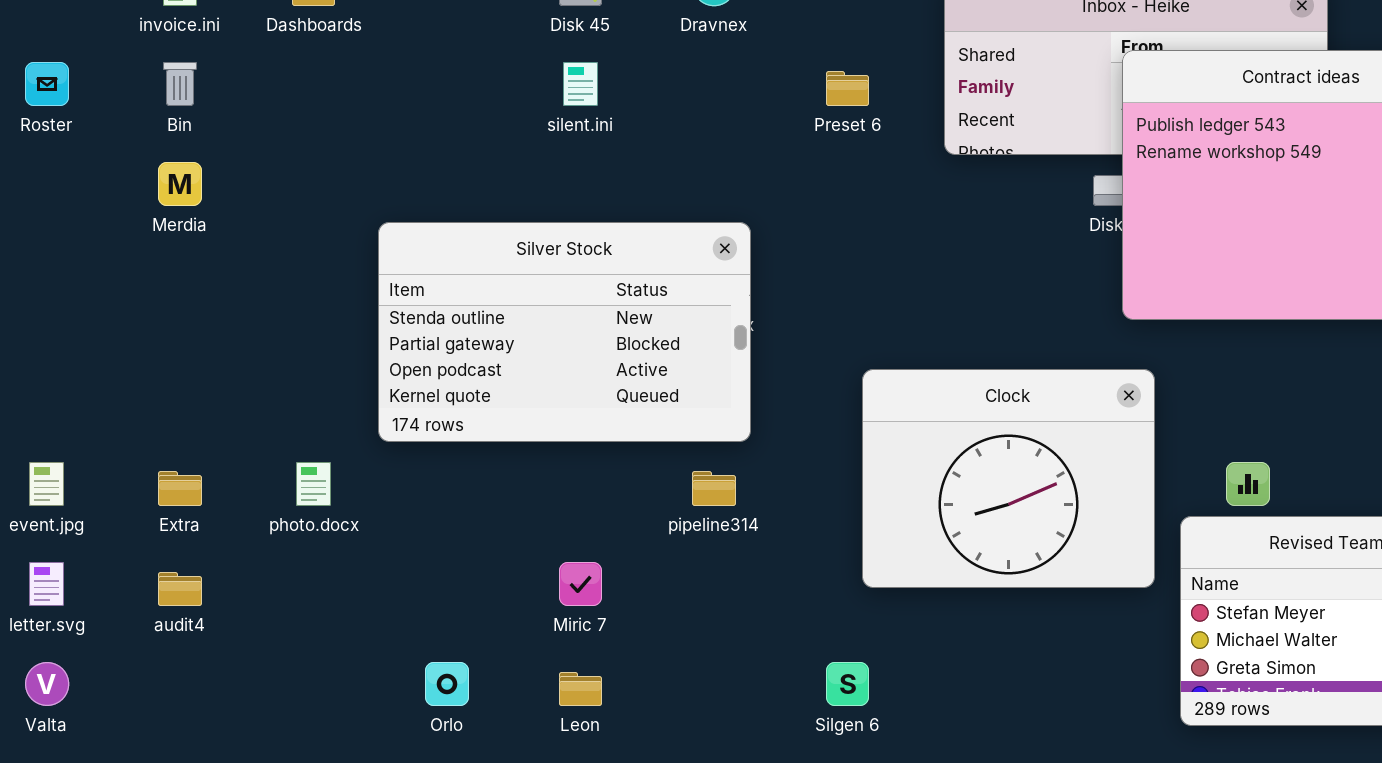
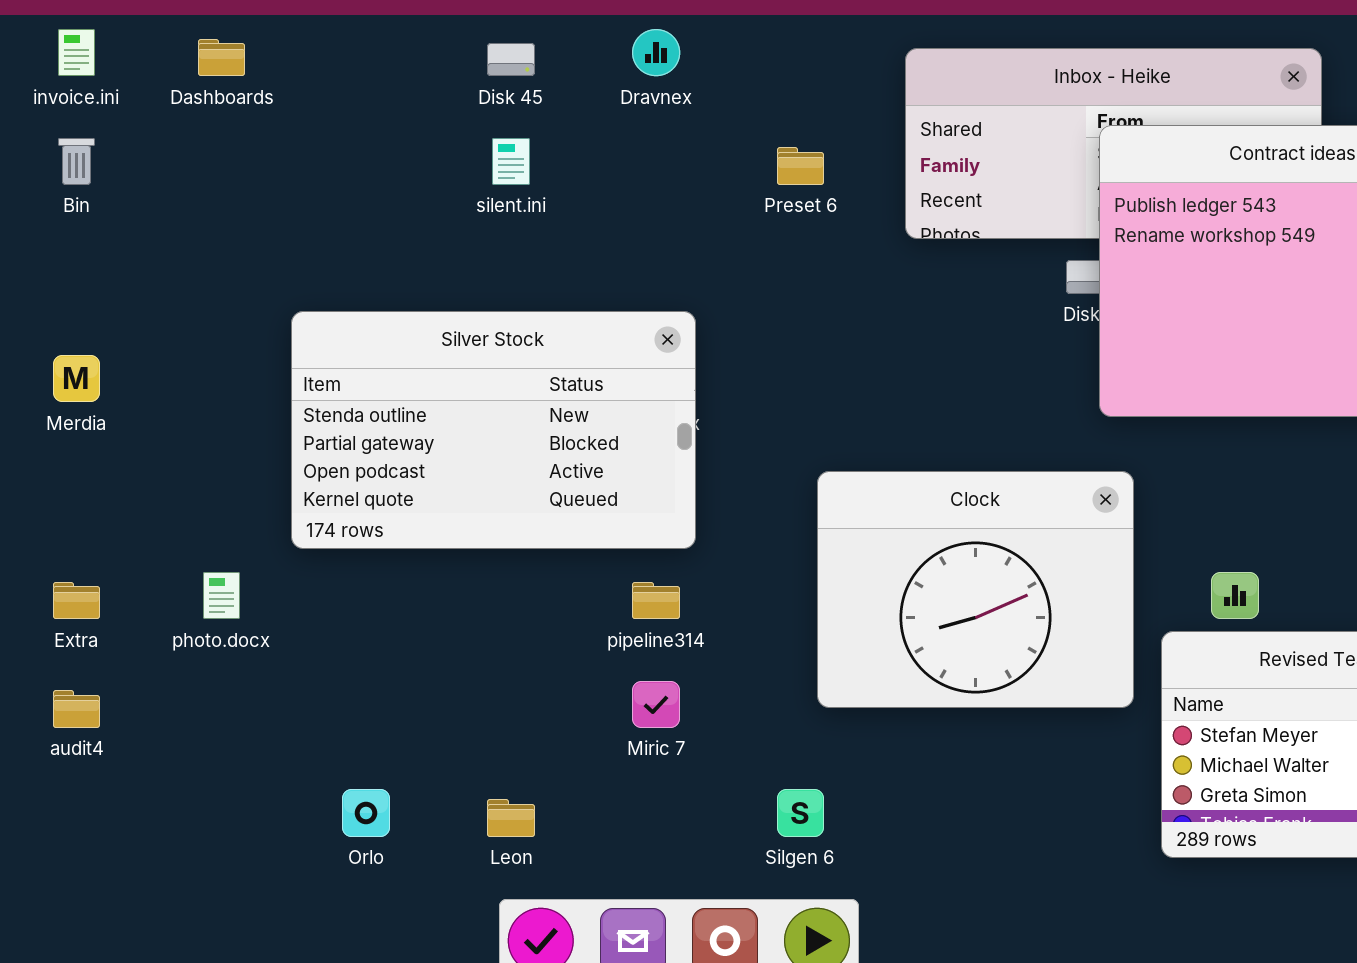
Merdia: [158,162,202,206] -> [53,355,100,402], moved
Miric 7: [559,562,602,606] -> [632,681,680,728], moved

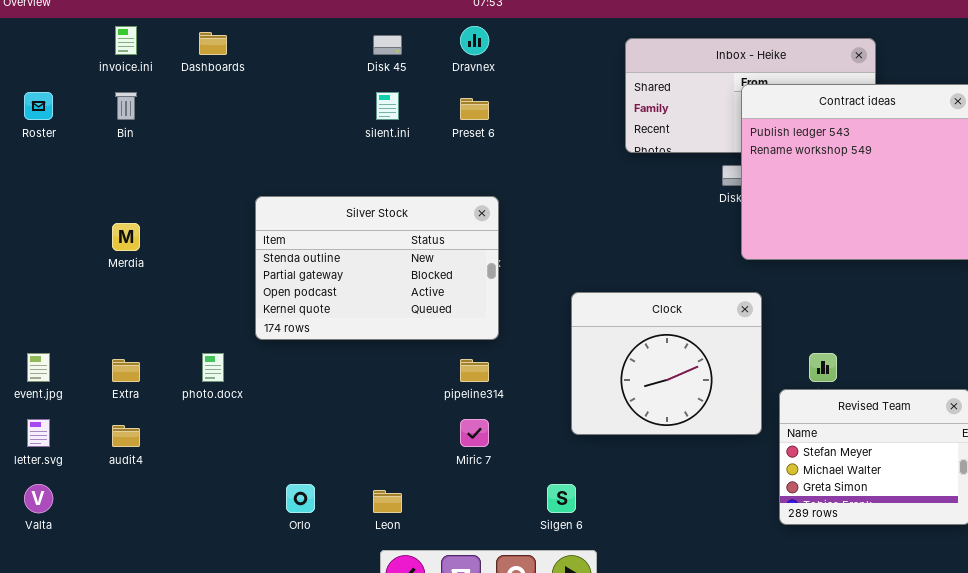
Preset 6: [777,147,824,185] -> [460,98,489,120], moved

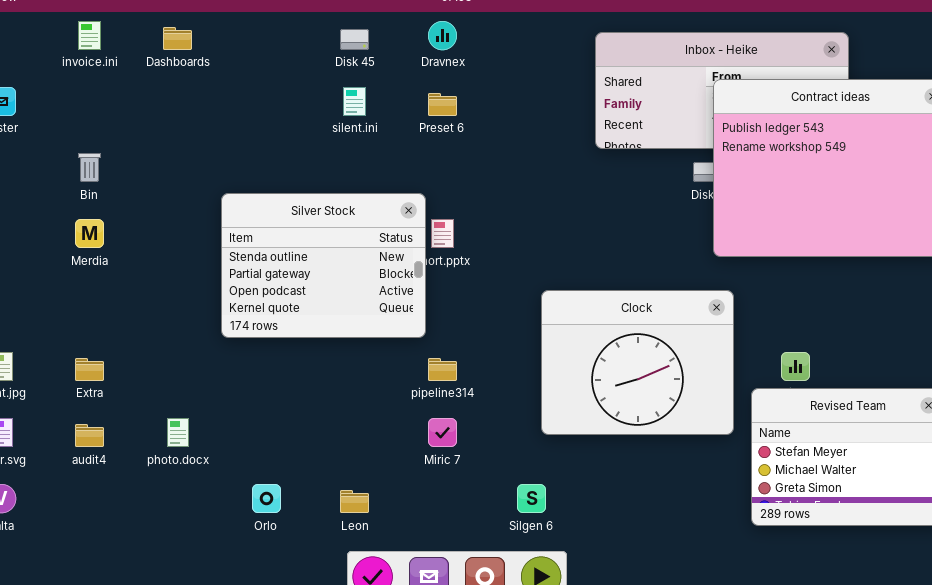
Bin: [115,92,137,120] -> [78,153,101,182], moved
Silver Stock: [255,196,499,340] -> [221,193,426,338], resized
photo.docx: [202,353,224,382] -> [167,418,189,447], moved

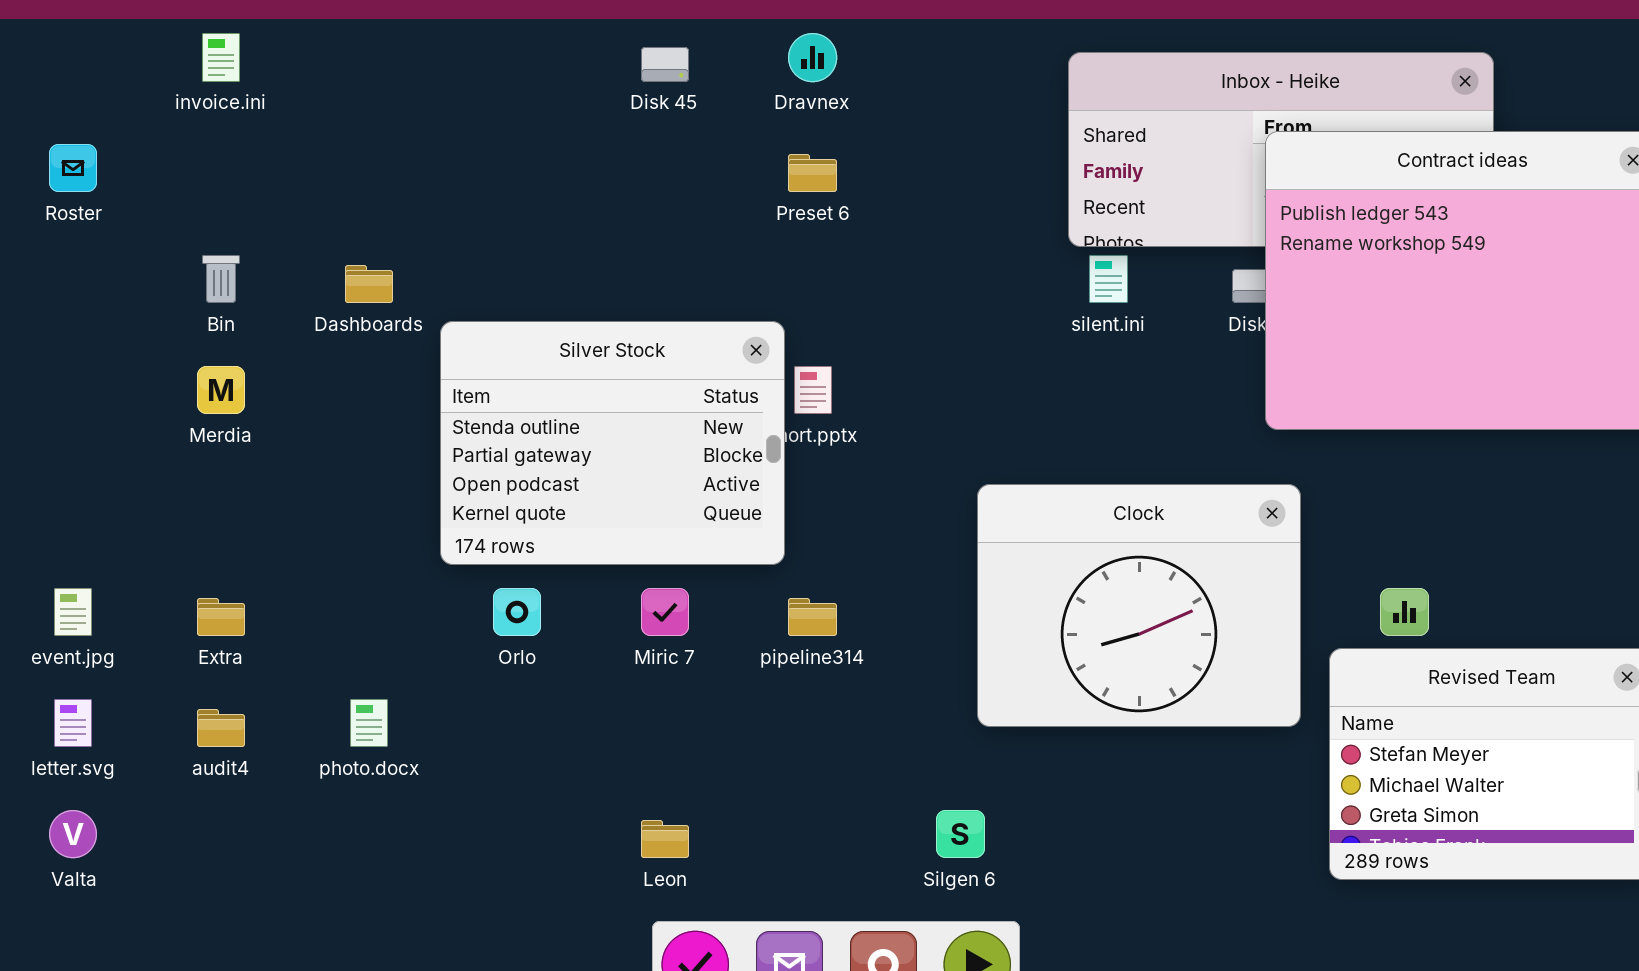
Dashboards: [163,27,192,50] -> [345,265,393,303], moved
silent.ini: [343,87,366,116] -> [1089,255,1128,303], moved
Miric 7: [428,418,457,447] -> [641,588,689,636], moved
Orlo: [252,484,281,513] -> [493,588,541,636], moved

